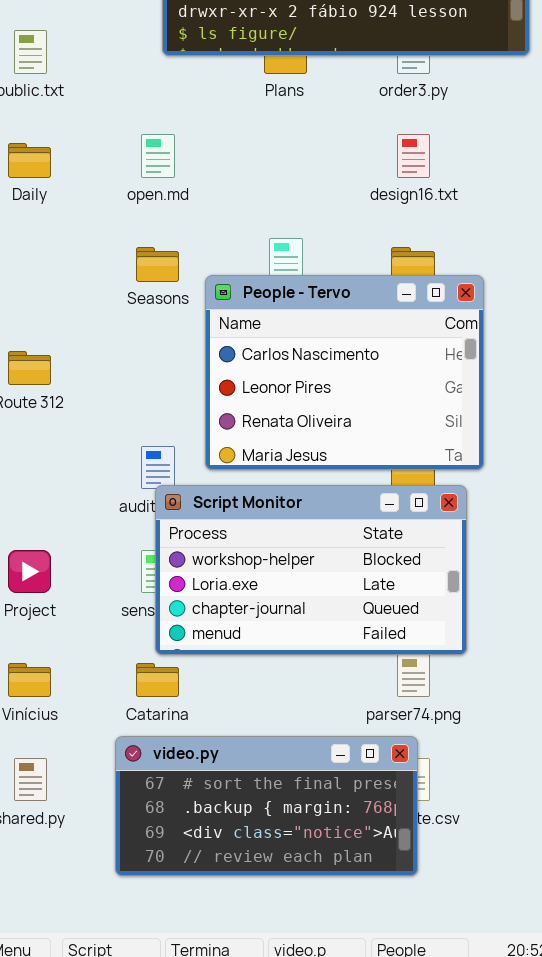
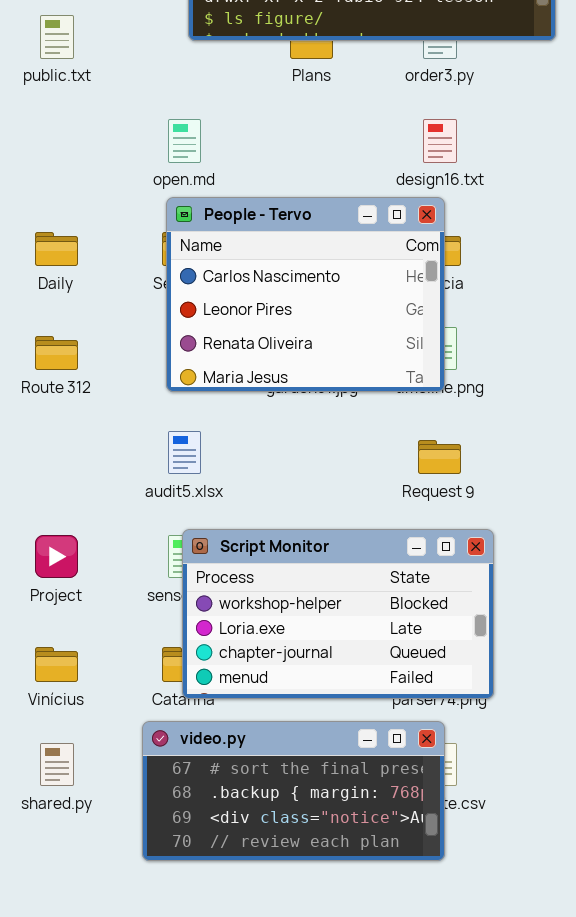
Daily: [8,143,51,178] -> [35,232,78,266], moved
People - Tervo: [205,275,484,470] -> [166,197,445,392], moved
Script Monitor: [155,485,467,655] -> [182,529,494,699], moved

